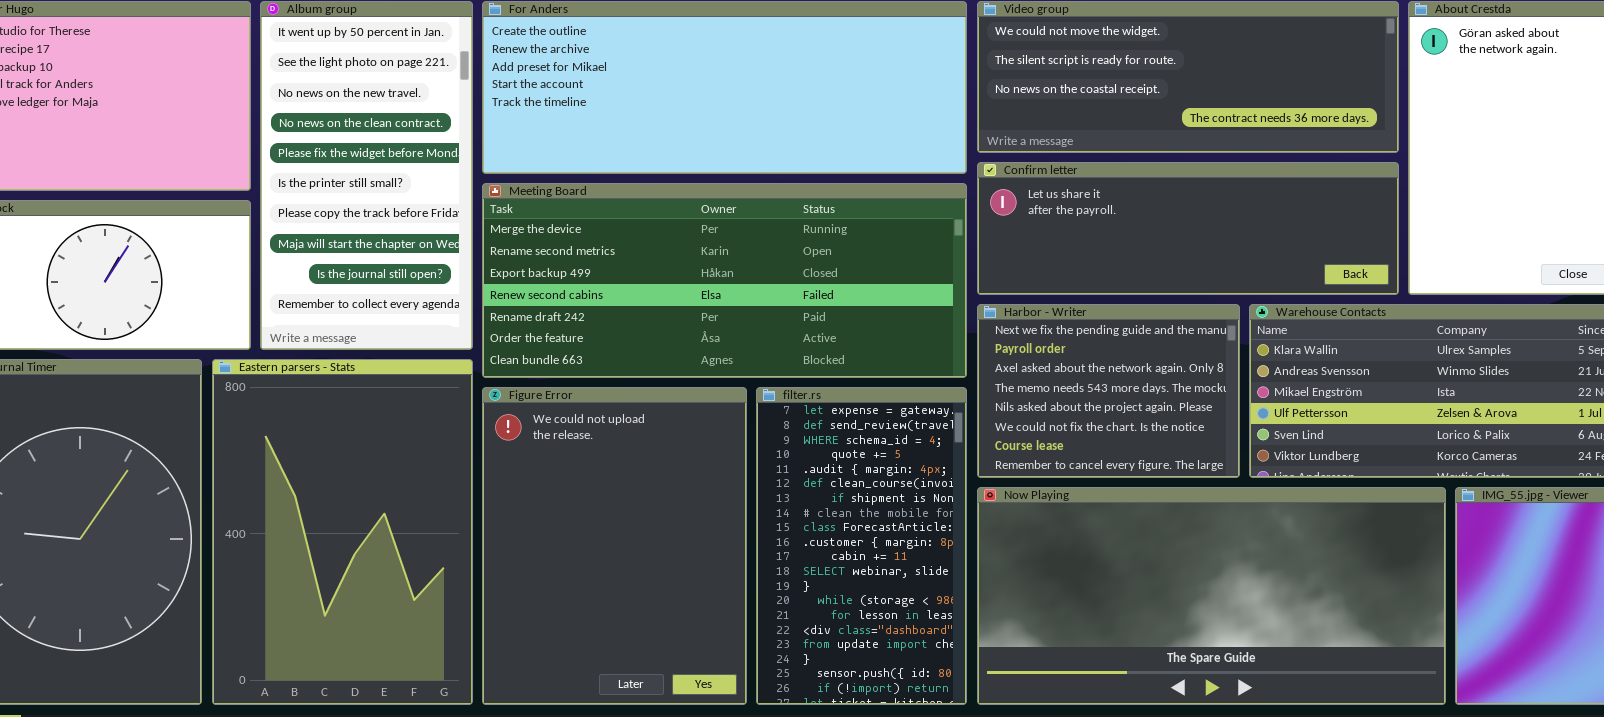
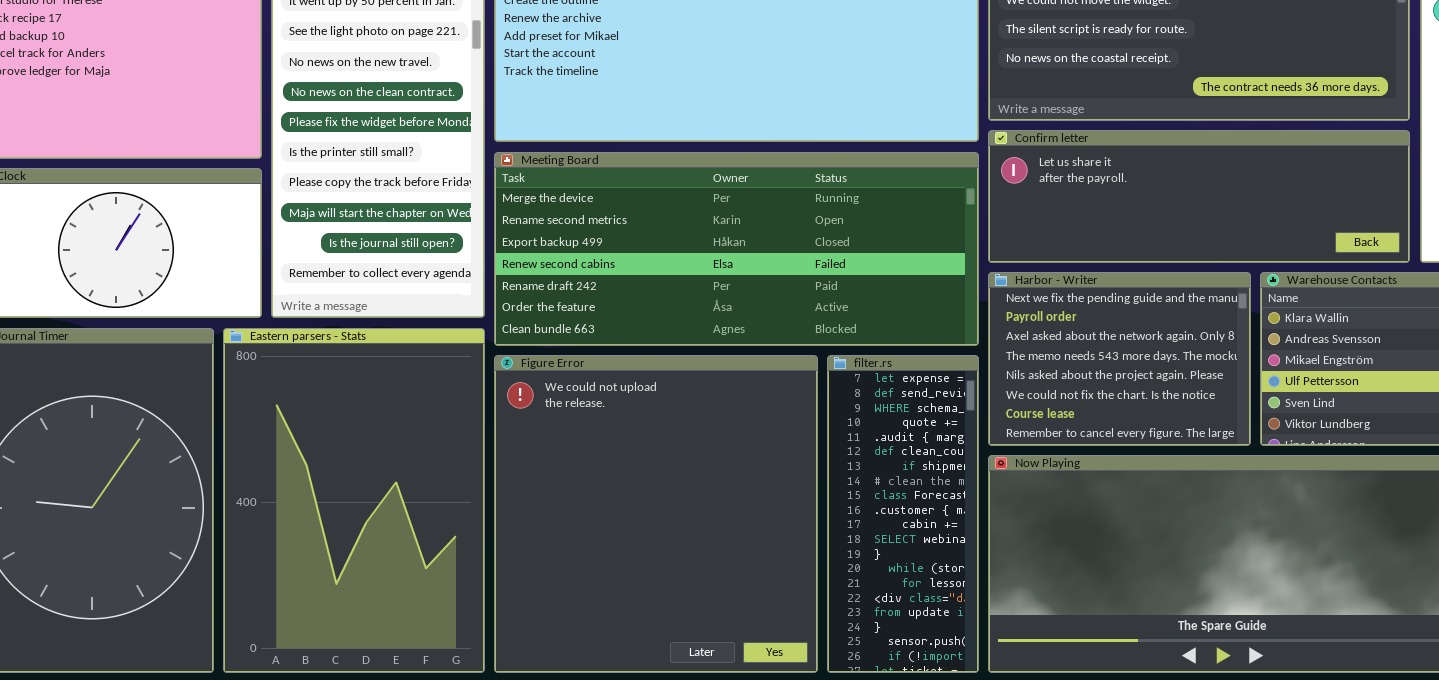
Figure Error: [482,387,747,705] -> [494,355,818,673], resized
filter.rs: [756,387,967,705] -> [827,355,979,673], resized

